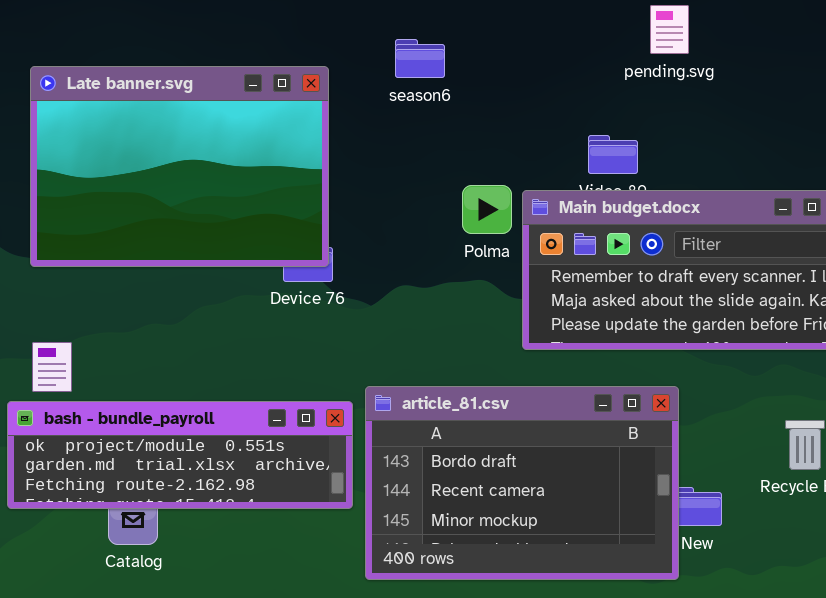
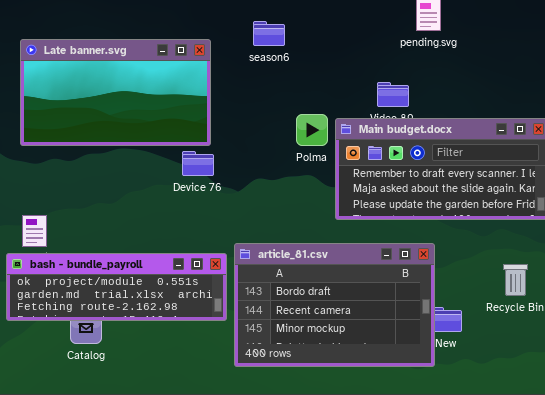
Late banner.svg: [30,66,329,267] -> [20,39,211,146], resized

